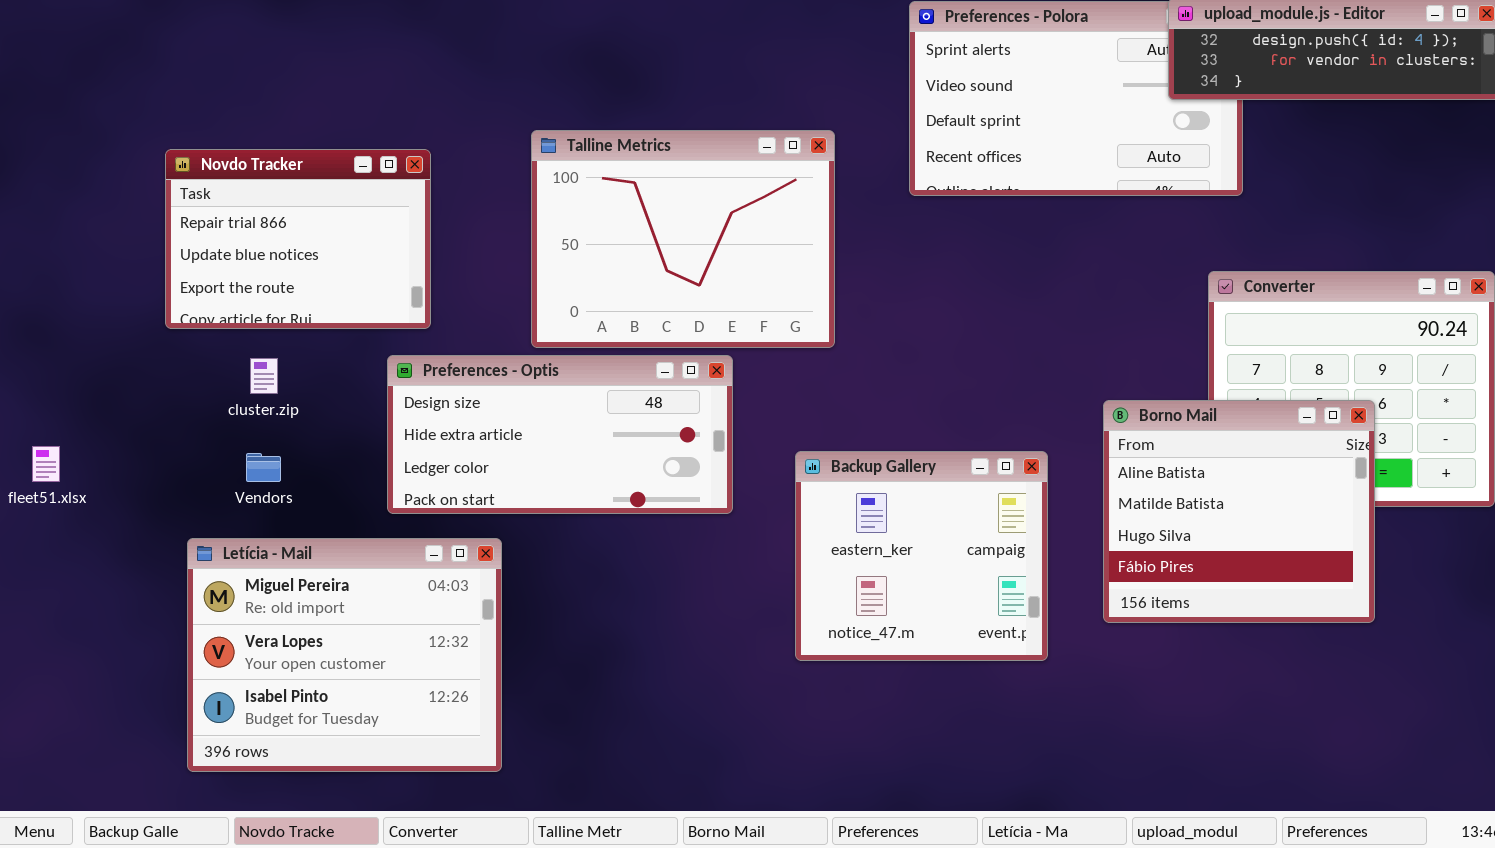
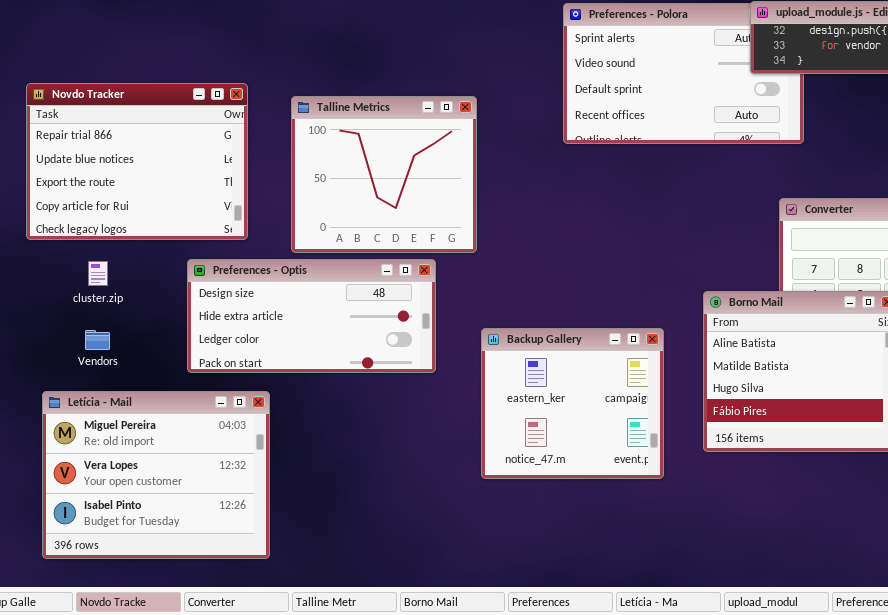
Talline Metrics: [531,130,835,348] -> [291,96,477,253], resized
Novdo Tracker: [165,149,431,329] -> [26,83,248,240], resized

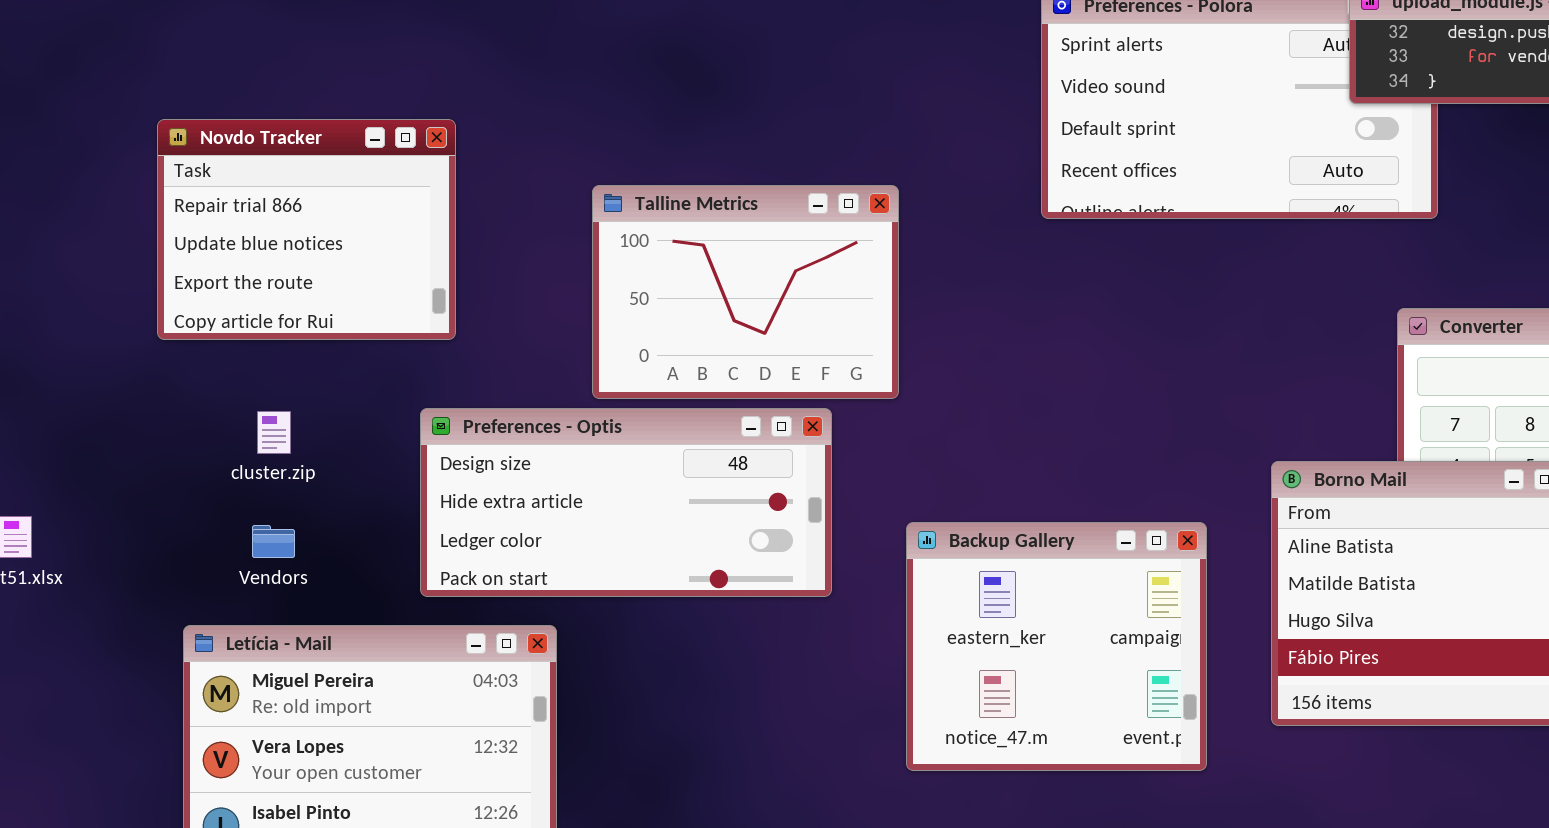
Novdo Tracker: [26,83,248,240] -> [157,119,456,340], resized
Talline Metrics: [291,96,477,253] -> [592,185,899,399], resized

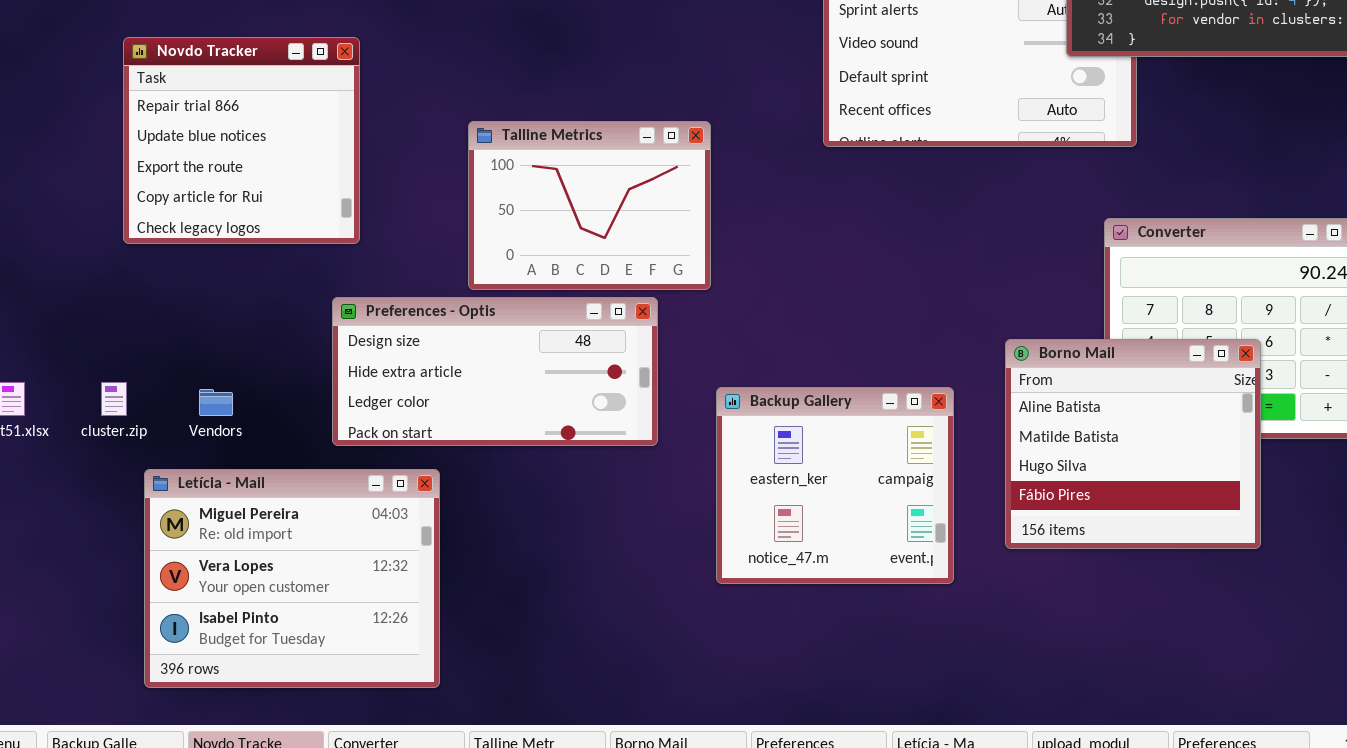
Novdo Tracker: [157,119,456,340] -> [123,37,360,244], resized
cluster.zip: [257,411,291,454] -> [101,382,127,416], moved

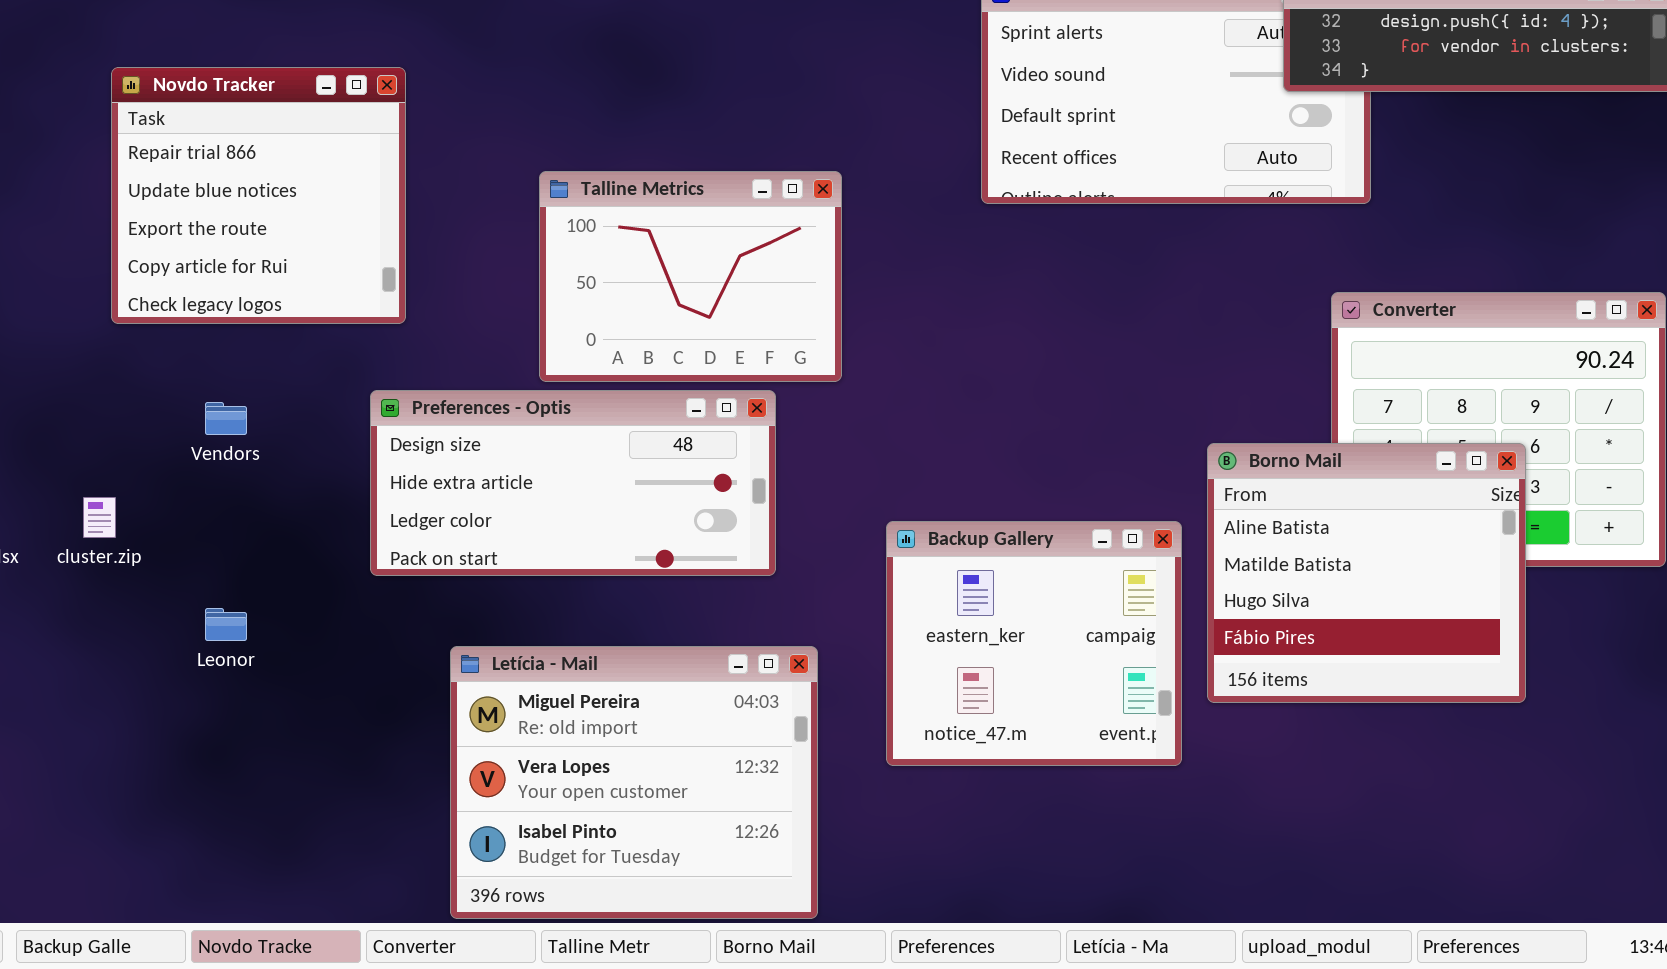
Backup Gallery: [716,387,954,584] -> [886,521,1182,766], moved
Vendors: [199,389,233,416] -> [205,402,247,435], moved
Letícia - Mail: [144,469,440,688] -> [450,646,818,919], moved

